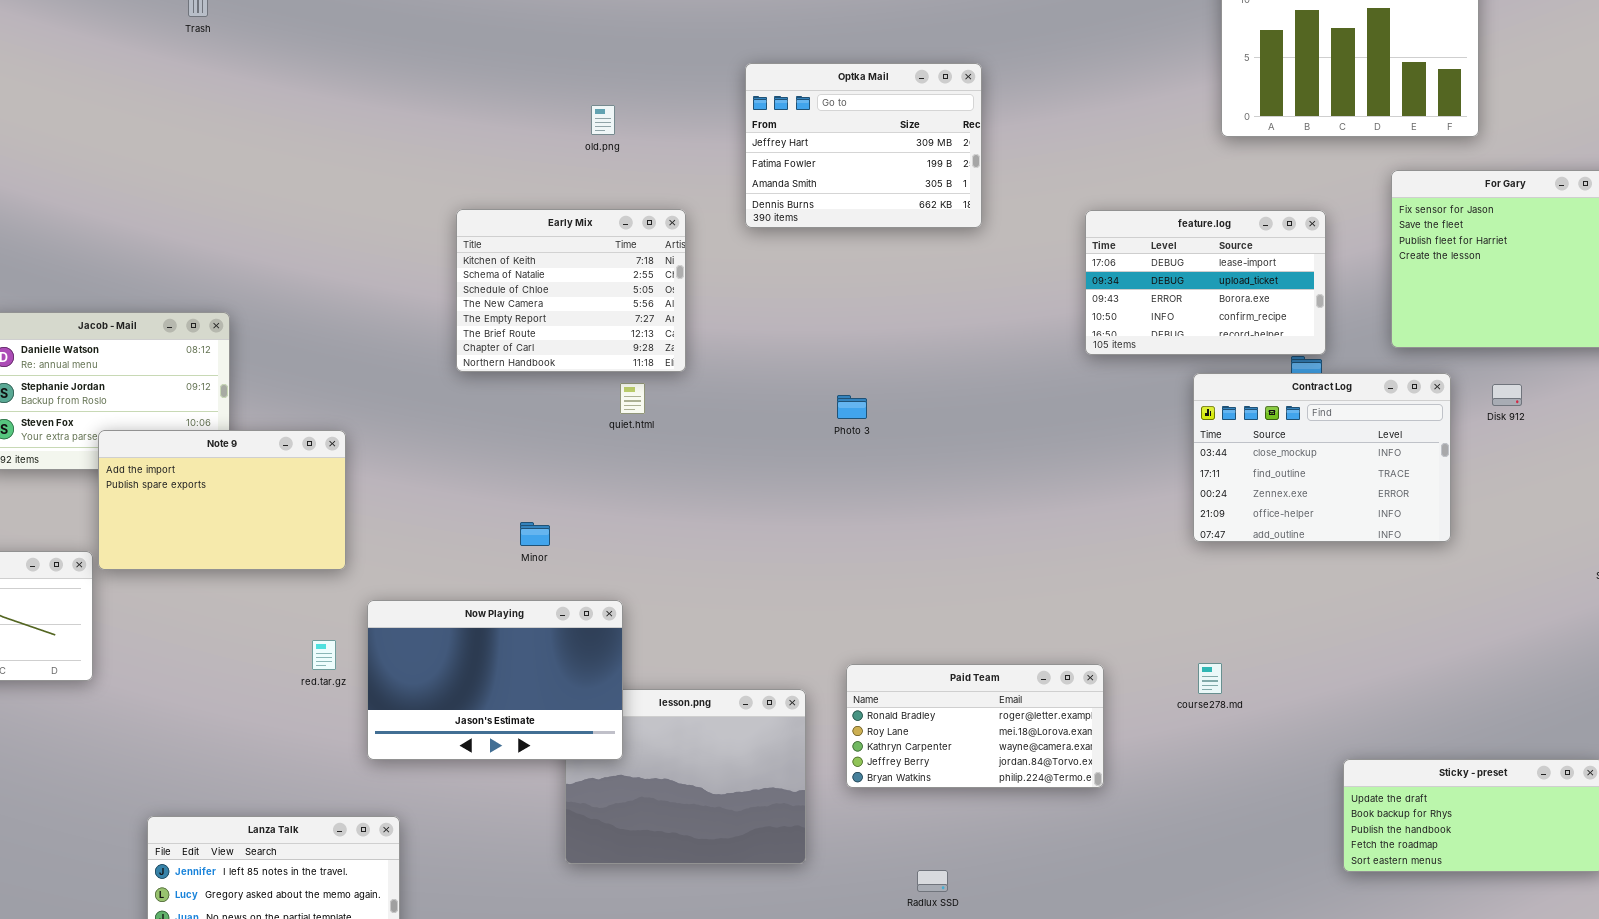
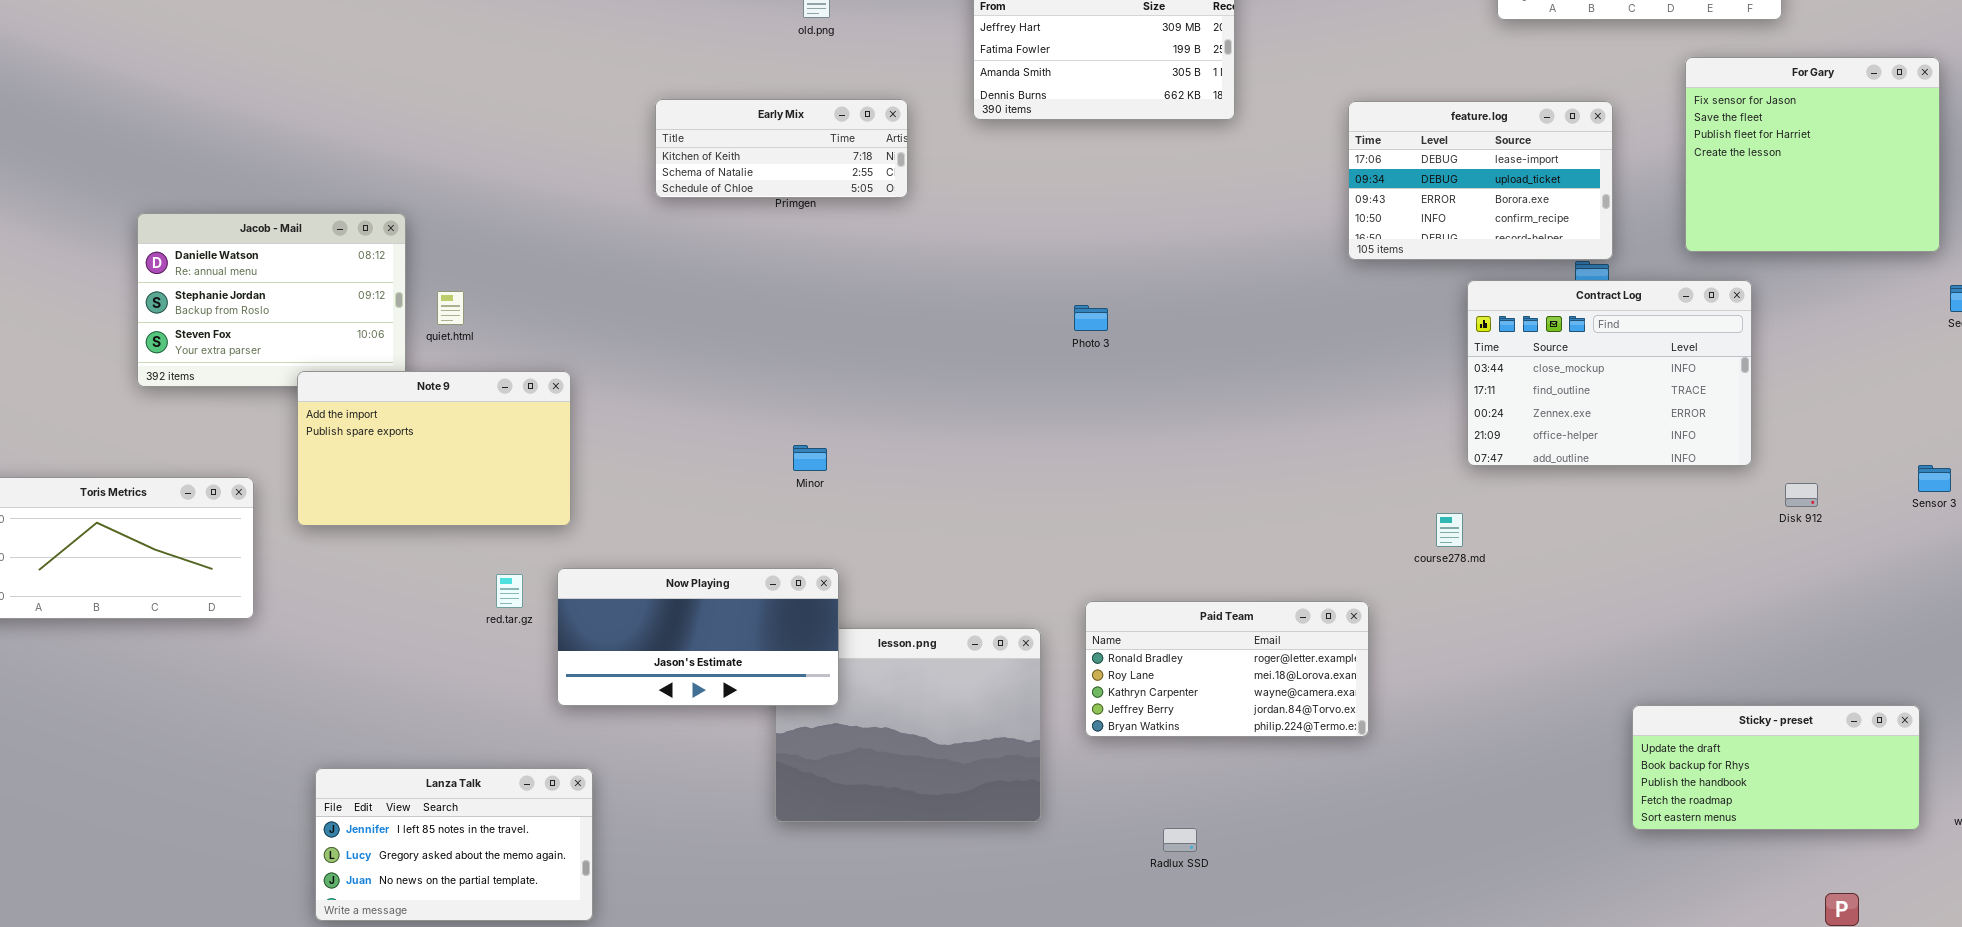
Early Mix: [456,209,686,372] -> [655,99,908,198], resized
quiet.html: [620,383,645,414] -> [437,291,464,325], moved
Disk 912: [1492,384,1522,406] -> [1785,483,1818,507], moved
Note 9: [98,430,346,570] -> [297,371,571,526], moved
Minor: [520,522,550,546] -> [793,445,827,471], moved
Now Playing: [367,600,623,760] -> [557,568,839,706], resized
course278.md: [1198,663,1222,694] -> [1436,513,1463,547], moved

